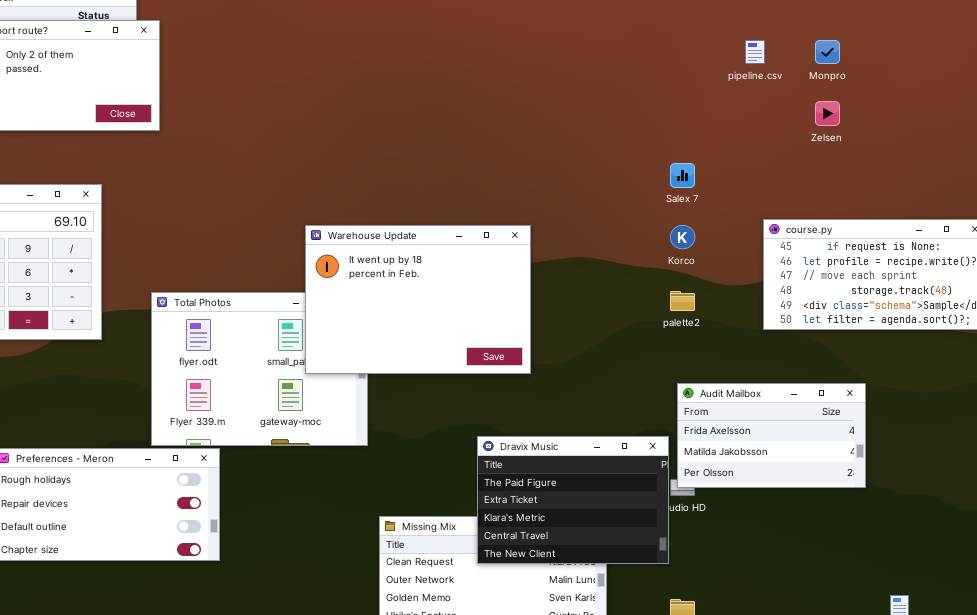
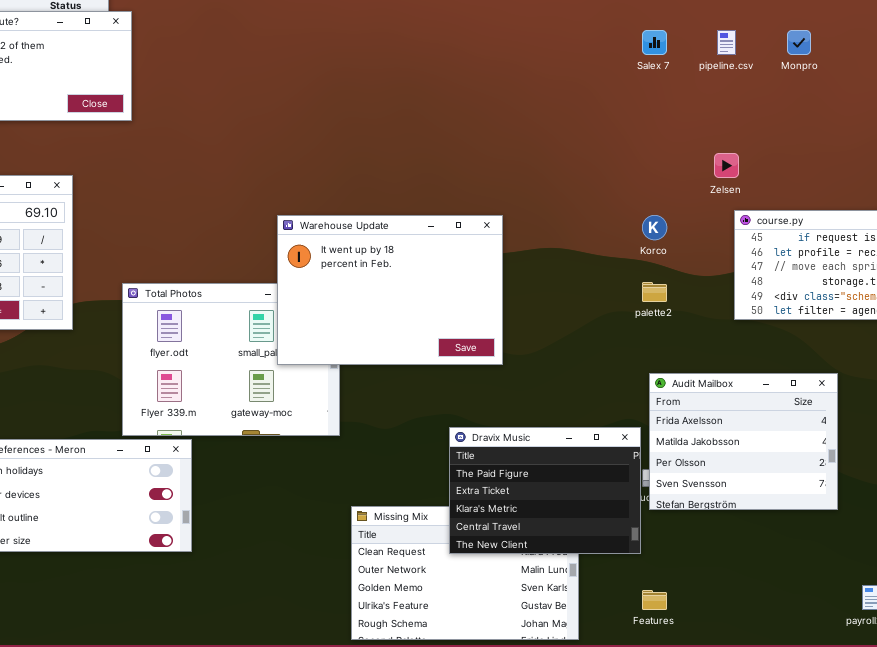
Zelsen: [815,101,840,126] -> [714,153,739,178], moved
Salex 7: [670,163,695,188] -> [642,30,667,55], moved
Audit Mailbox: [677,383,866,488] -> [649,373,838,510], resized

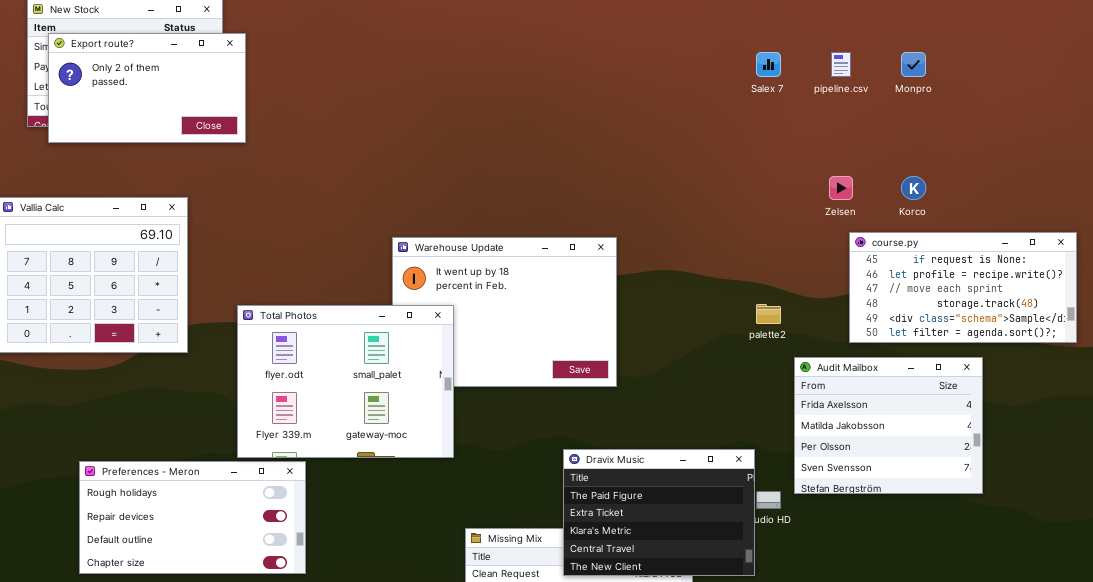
Korco: [642,215,667,240] -> [901,176,926,200], moved
Total Photos: [122,283,340,436] -> [237,305,454,458], raised
Audit Mailbox: [649,373,838,510] -> [794,357,983,494], moved

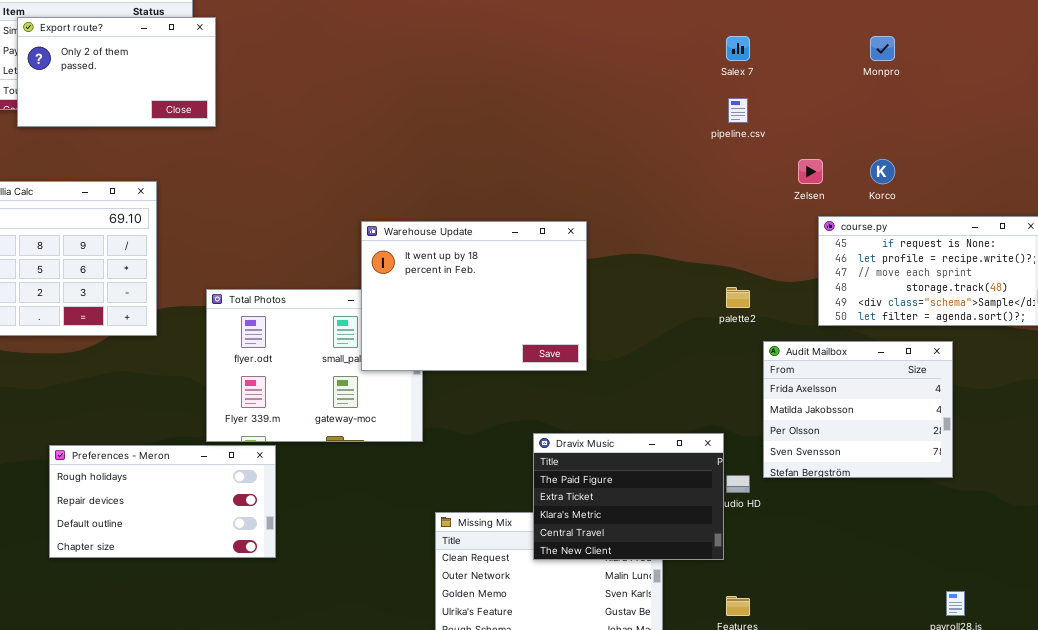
pipeline.csv: [831,52,851,77] -> [728,98,748,123], moved
Warehouse Update: [392,237,617,387] -> [361,221,587,371], raised

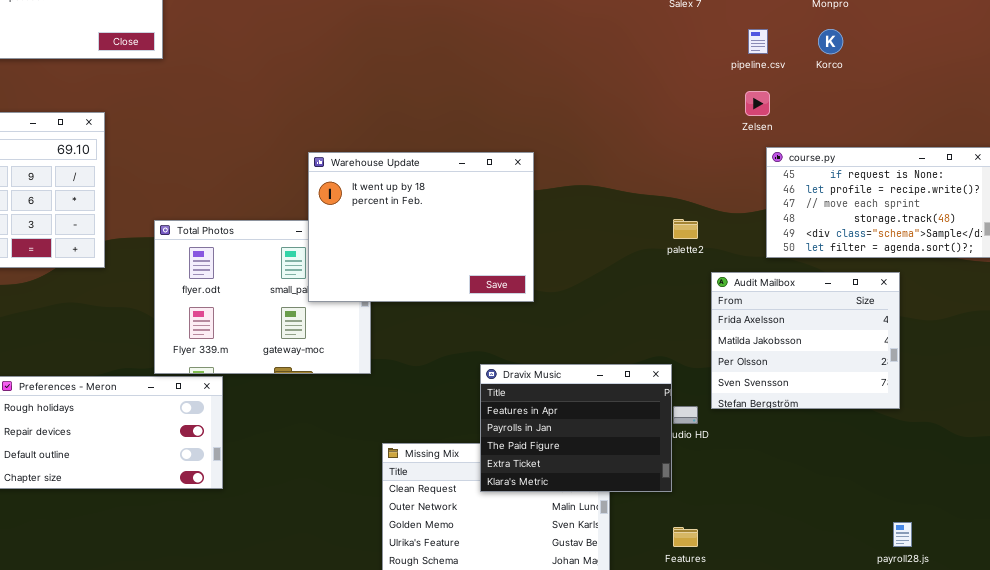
pipeline.csv: [728,98,748,123] -> [748,29,768,54], moved
Korco: [870,159,895,184] -> [818,29,843,54], moved
Dravix Music: [533,433,724,560] -> [480,364,672,492], scrolled up 2 rows

